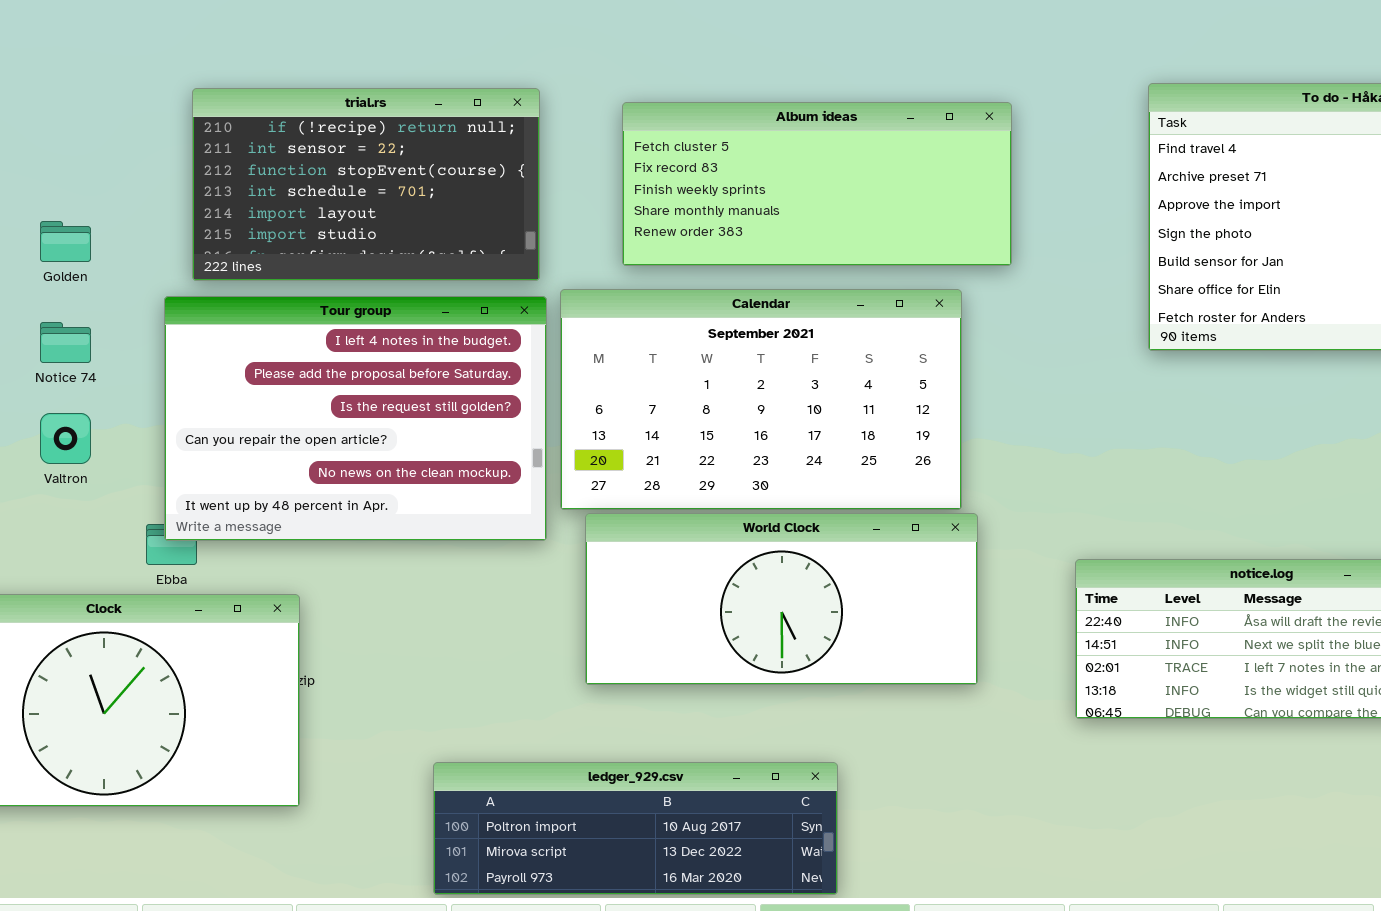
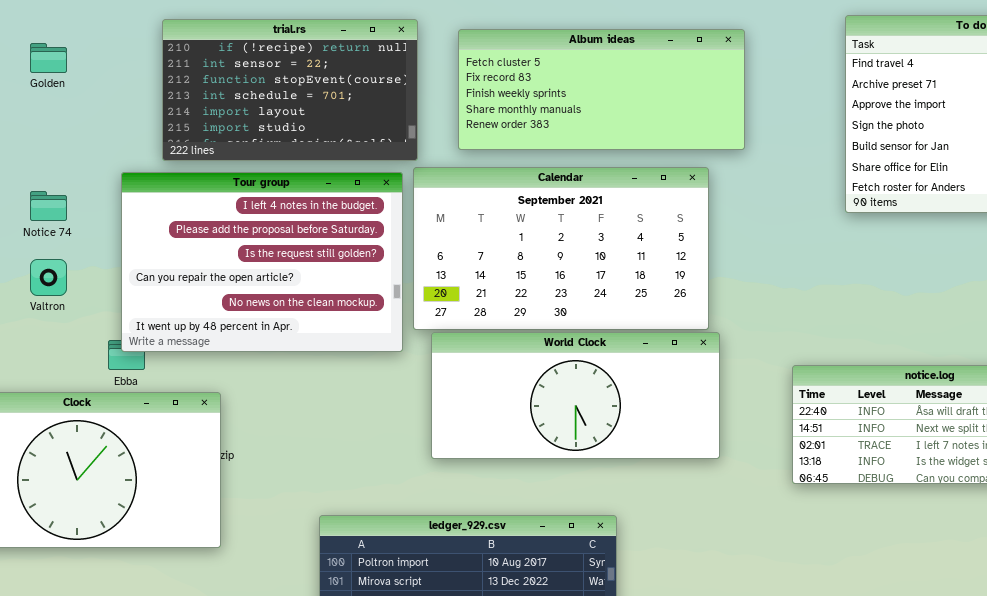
trial.rs: [192,88,540,281] -> [162,19,418,161], moved
Golden: [40,221,91,262] -> [30,43,67,73], moved

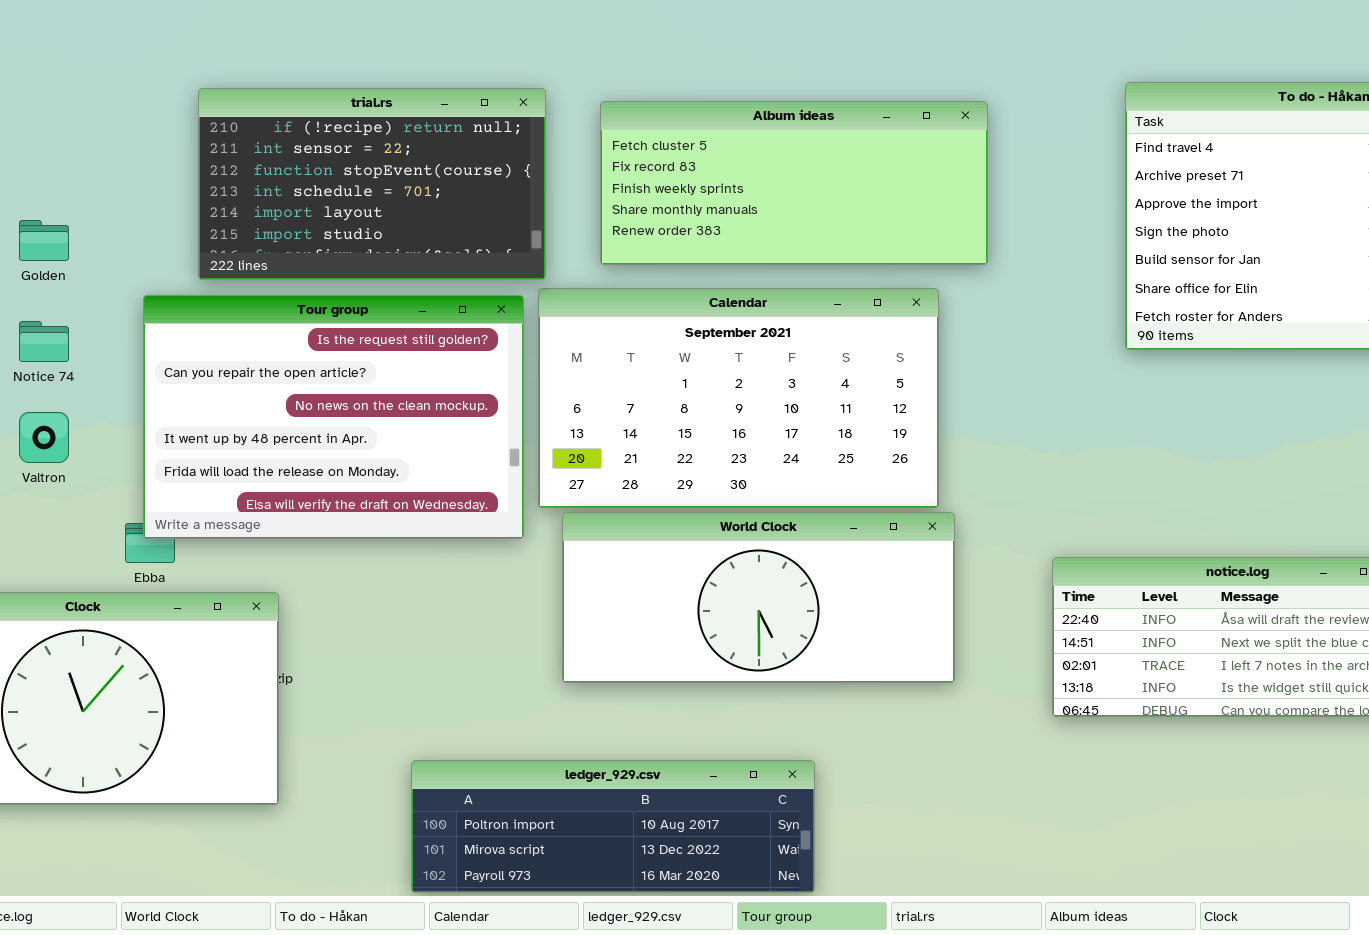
Golden: [30,43,67,73] -> [19,220,69,261], moved
Tour group: [121,172,403,352] -> [143,295,524,539], scrolled down 2 rows

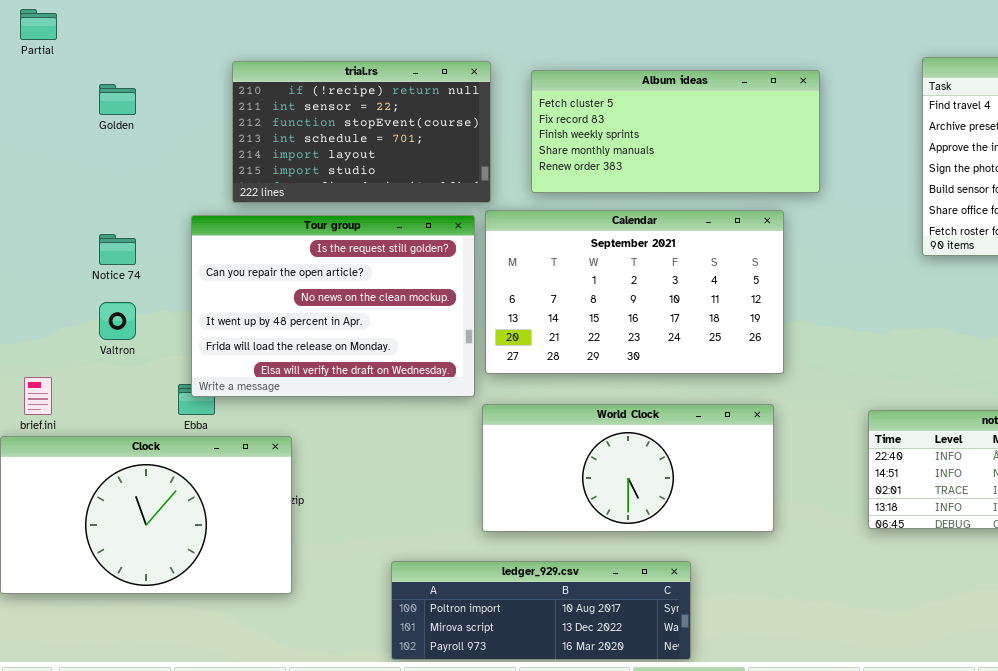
Golden: [19,220,69,261] -> [99,84,136,115], moved
World Clock: [562,512,955,683] -> [482,404,774,532], moved

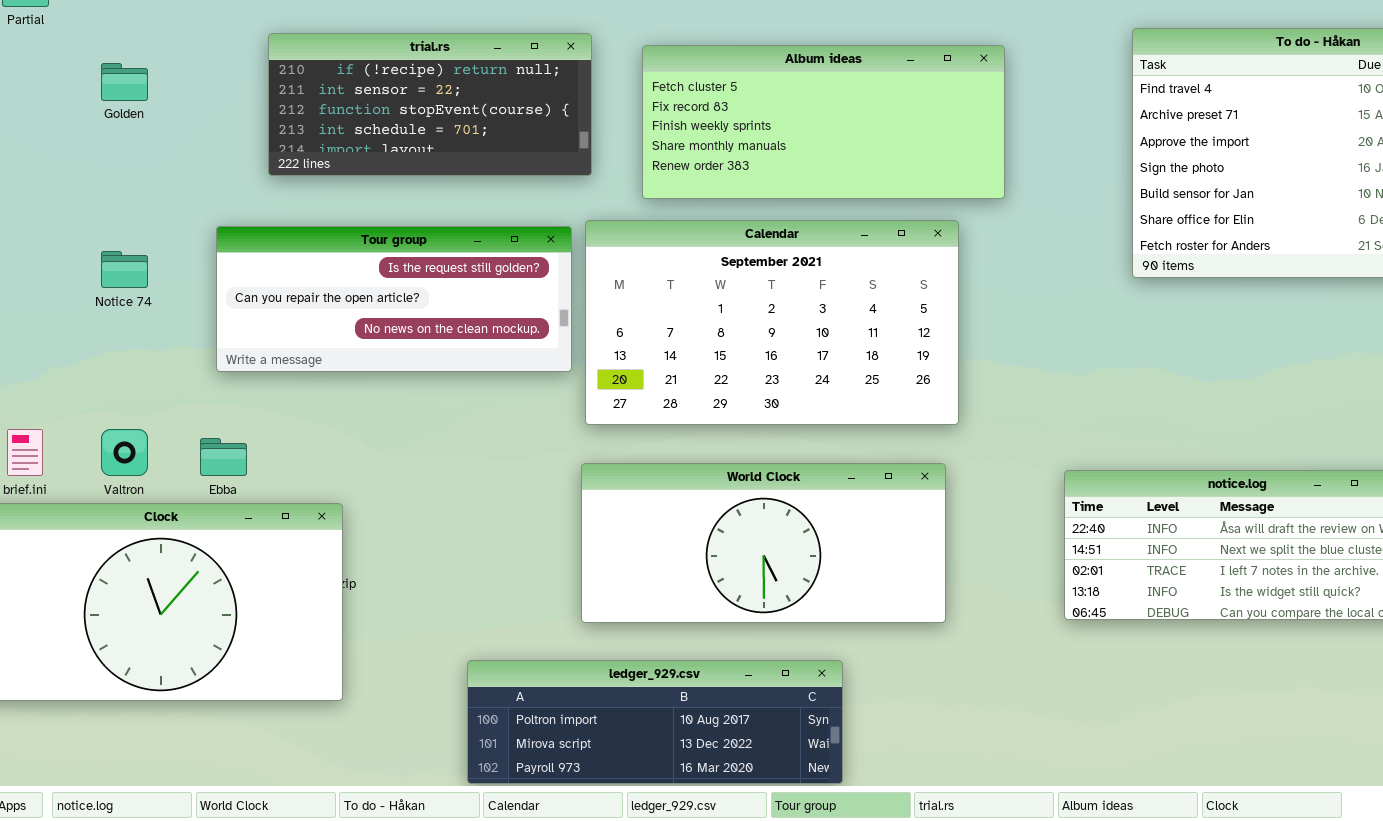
trial.rs: [232,61,491,203] -> [268,33,592,176], resized
Tour group: [191,215,475,397] -> [216,226,572,372], resized
Valtron: [99,302,136,340] -> [101,429,148,476], moved

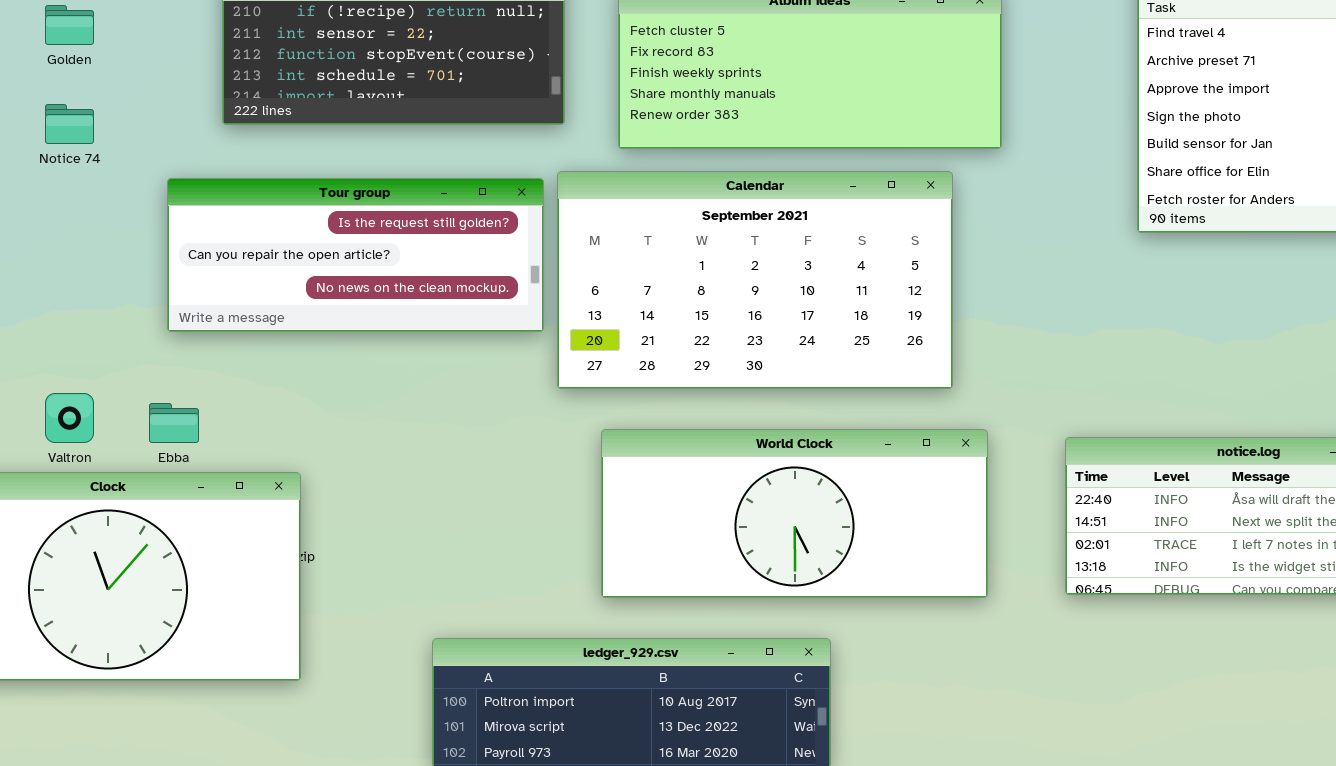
Notice 74: [101,251,148,288] -> [45,104,94,144], moved
World Clock: [581,463,946,623] -> [601,429,988,598], moved

